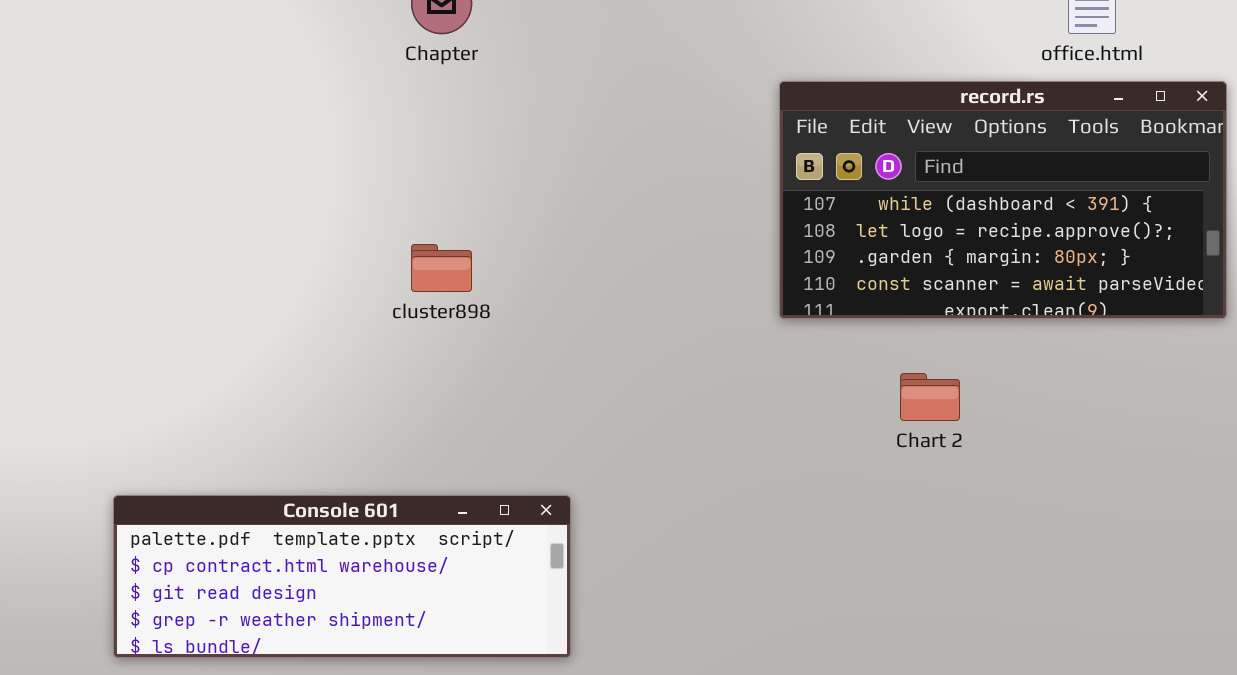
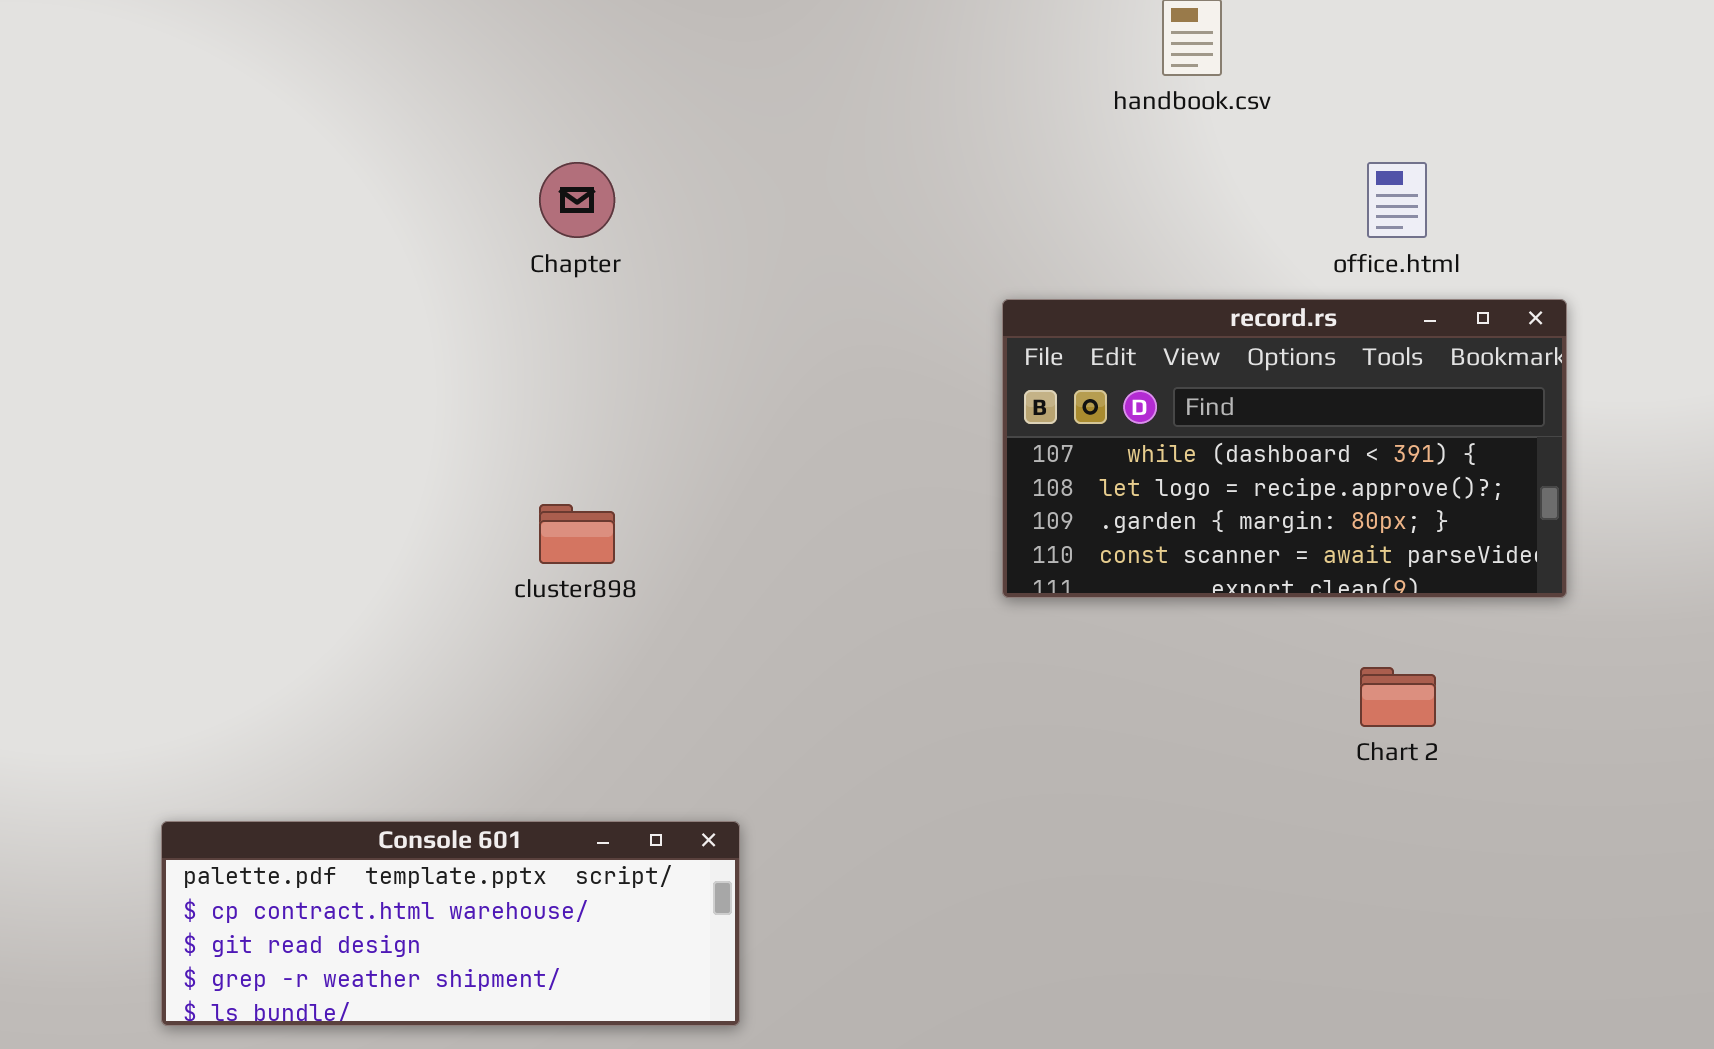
Chart 2: [900,373,960,421] -> [1360,667,1436,727], moved

